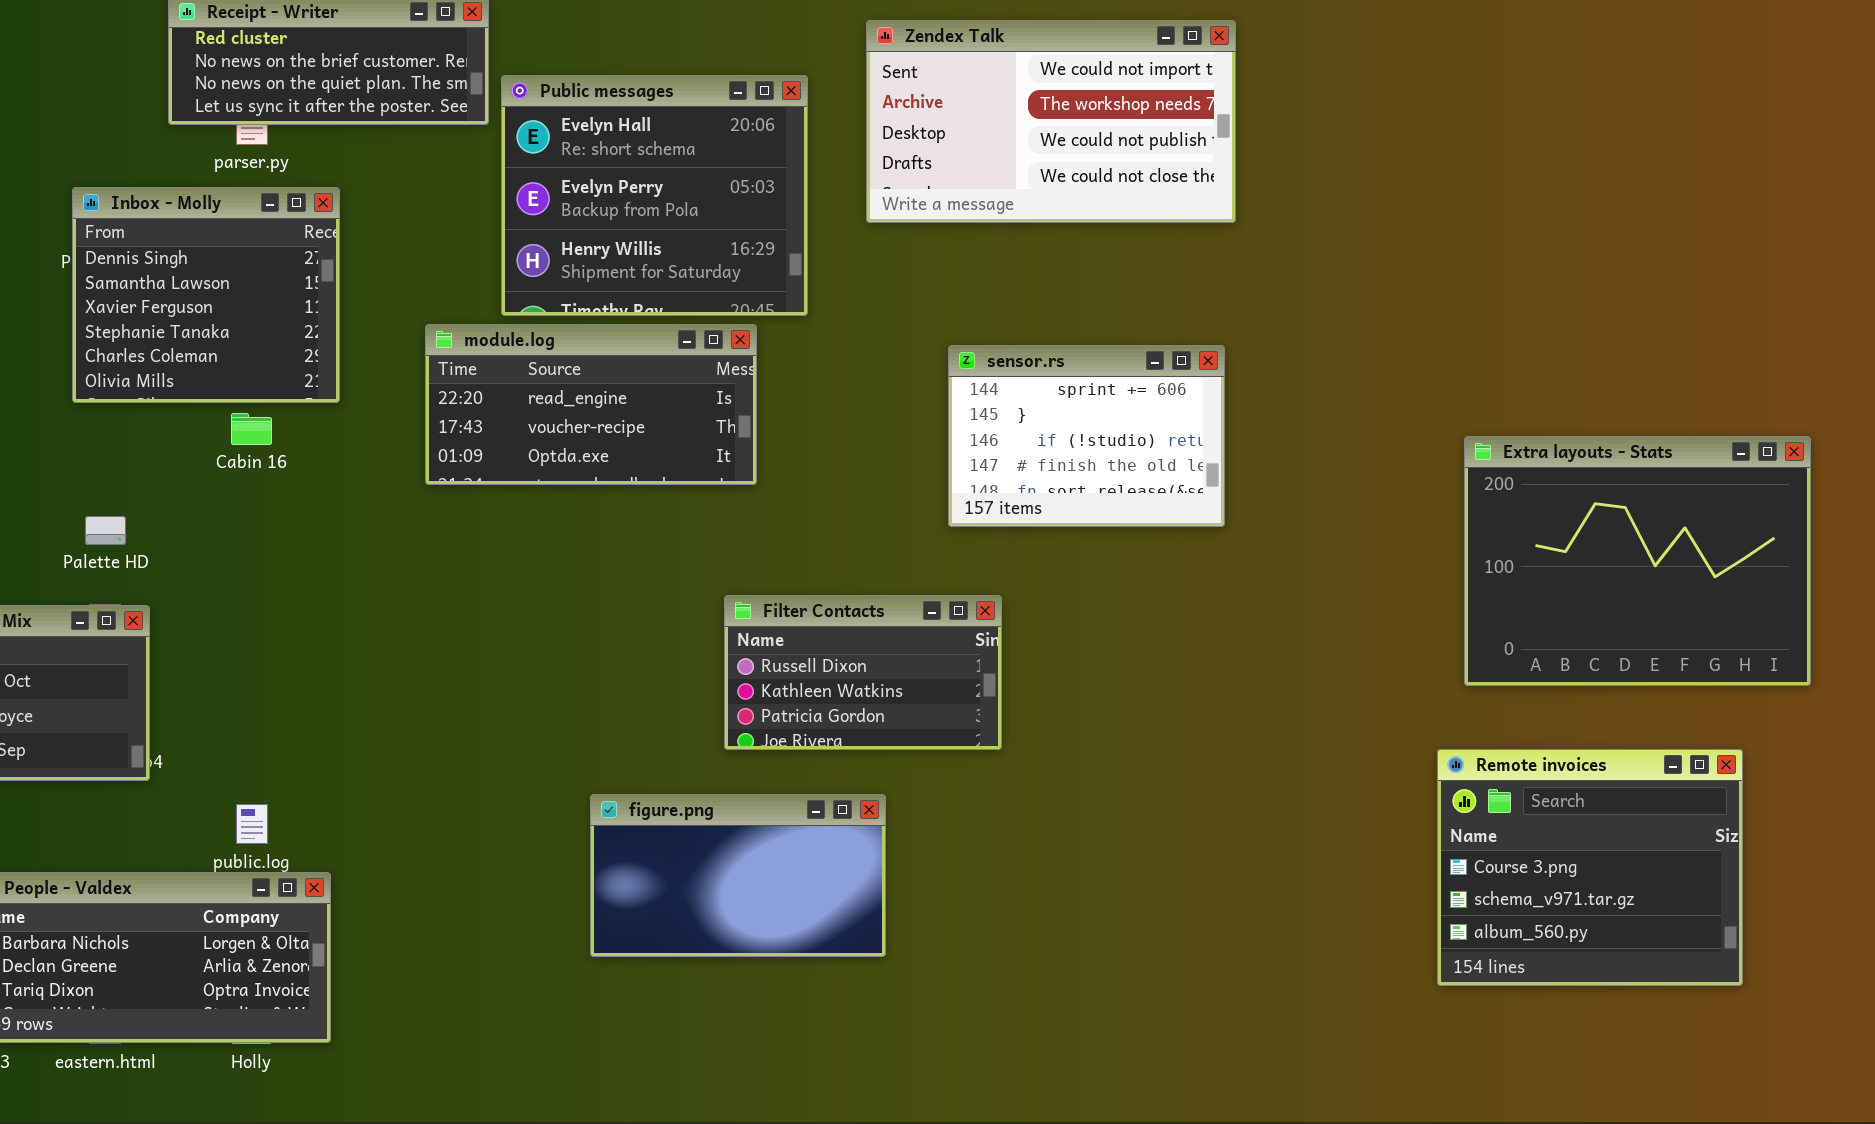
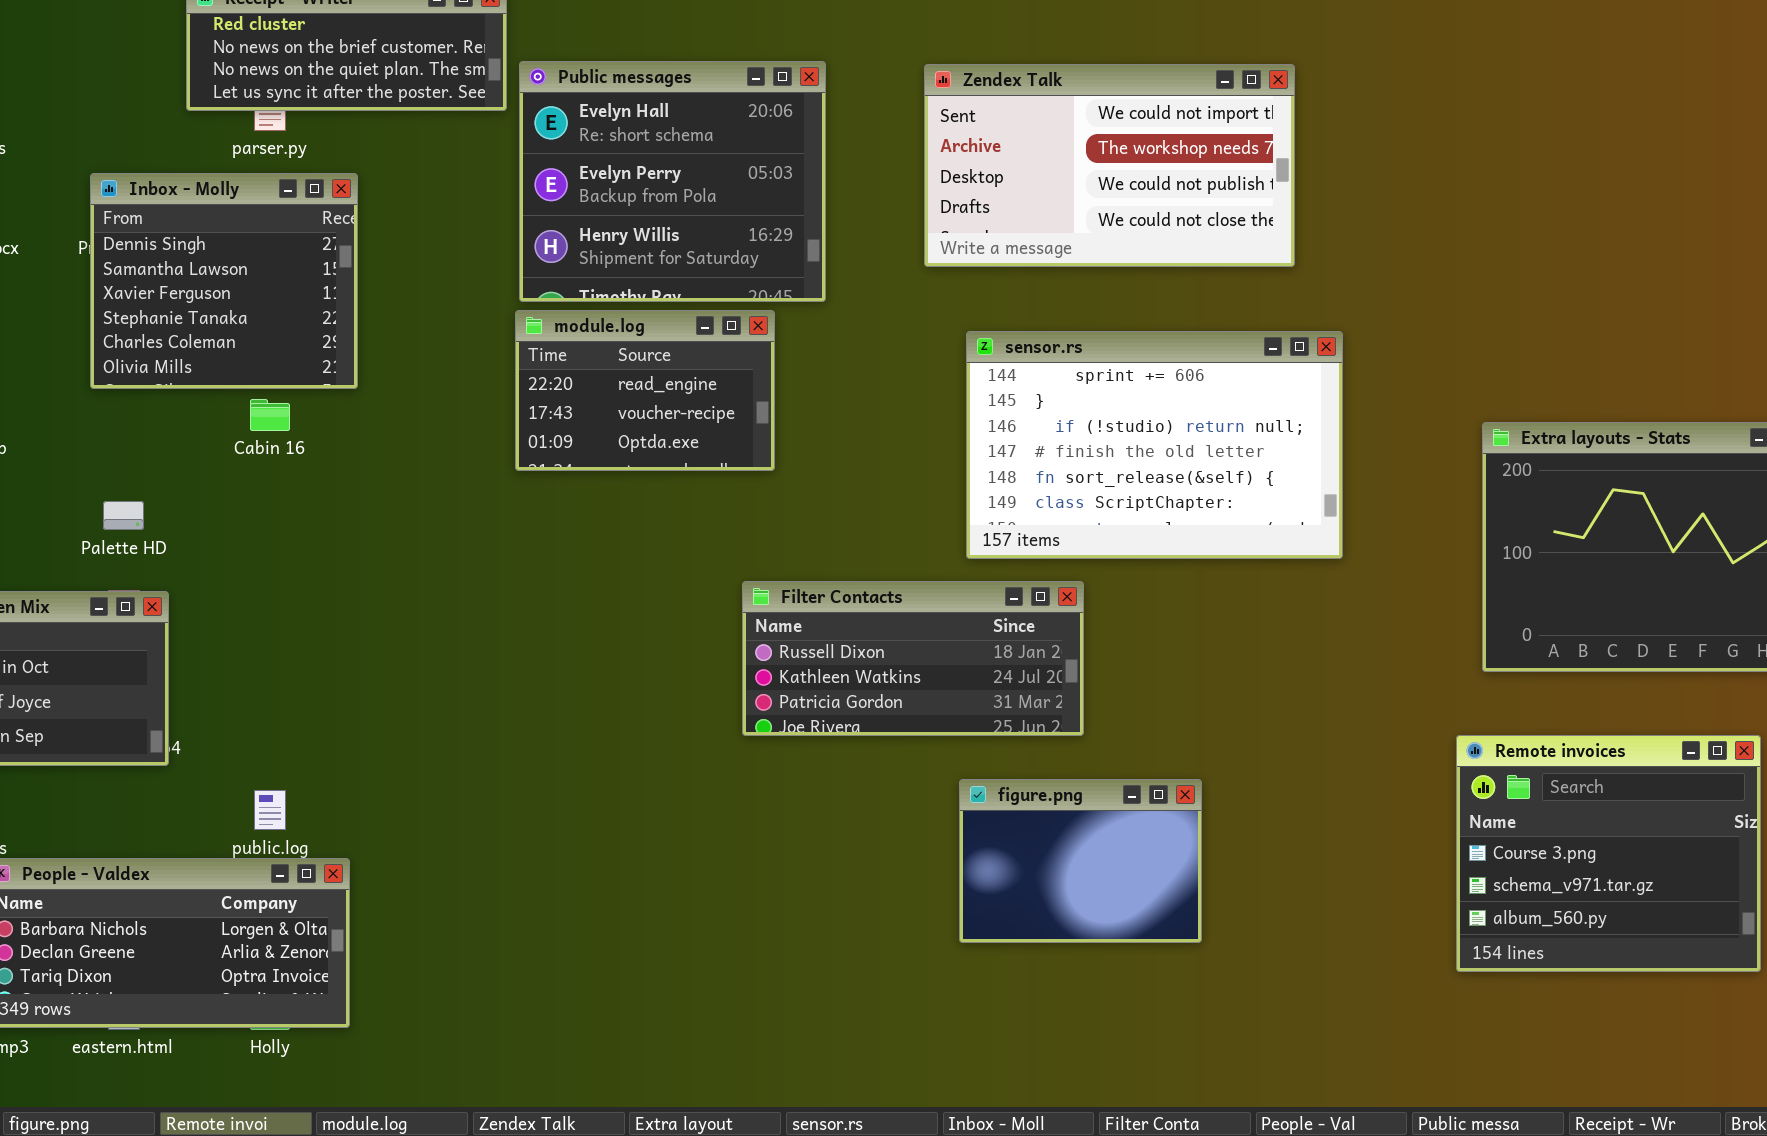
Zendex Talk: [866,20,1236,223] -> [924,64,1295,267], moved
module.log: [425,324,757,485] -> [515,310,775,471], resized
sensor.rs: [948,345,1225,527] -> [966,331,1343,559], resized
Filter Contacts: [724,595,1002,750] -> [742,581,1084,736], resized
figure.png: [590,794,886,957] -> [959,779,1202,943], moved, resized

